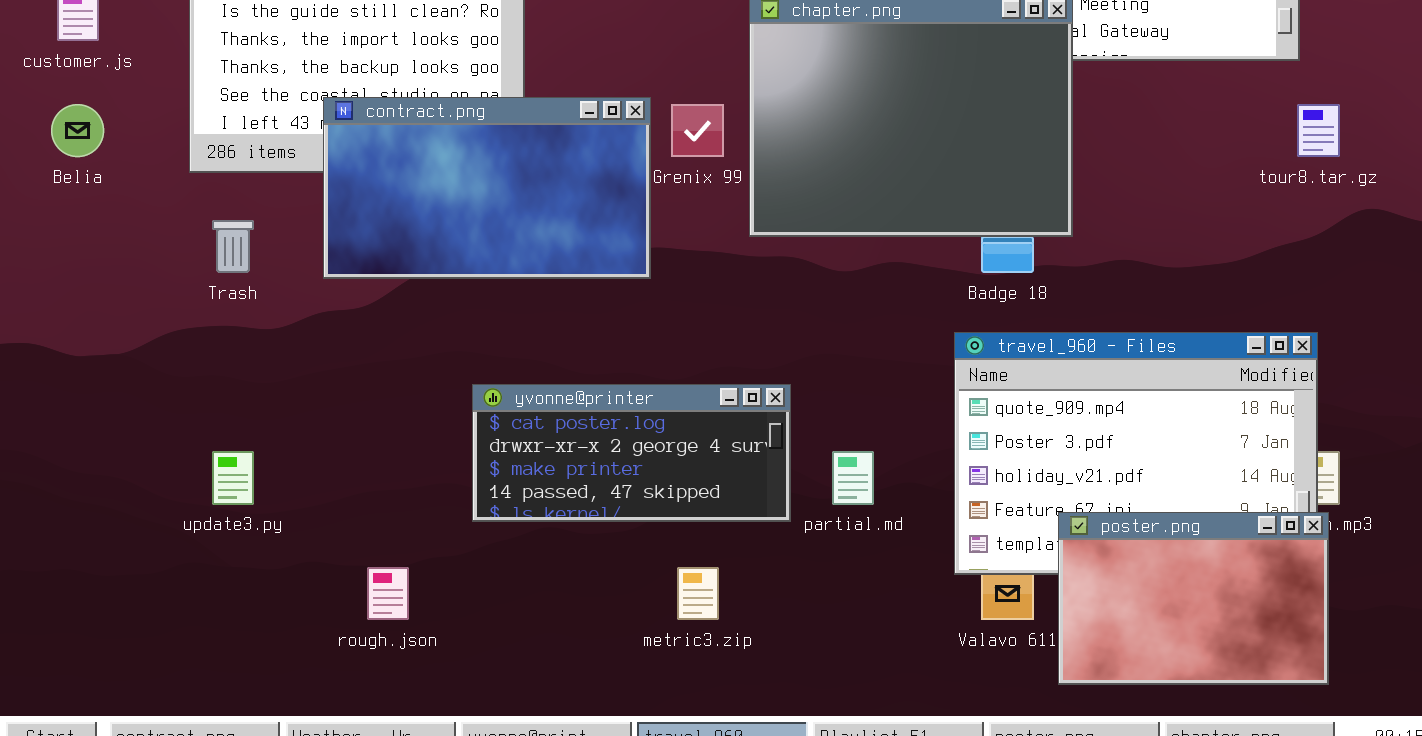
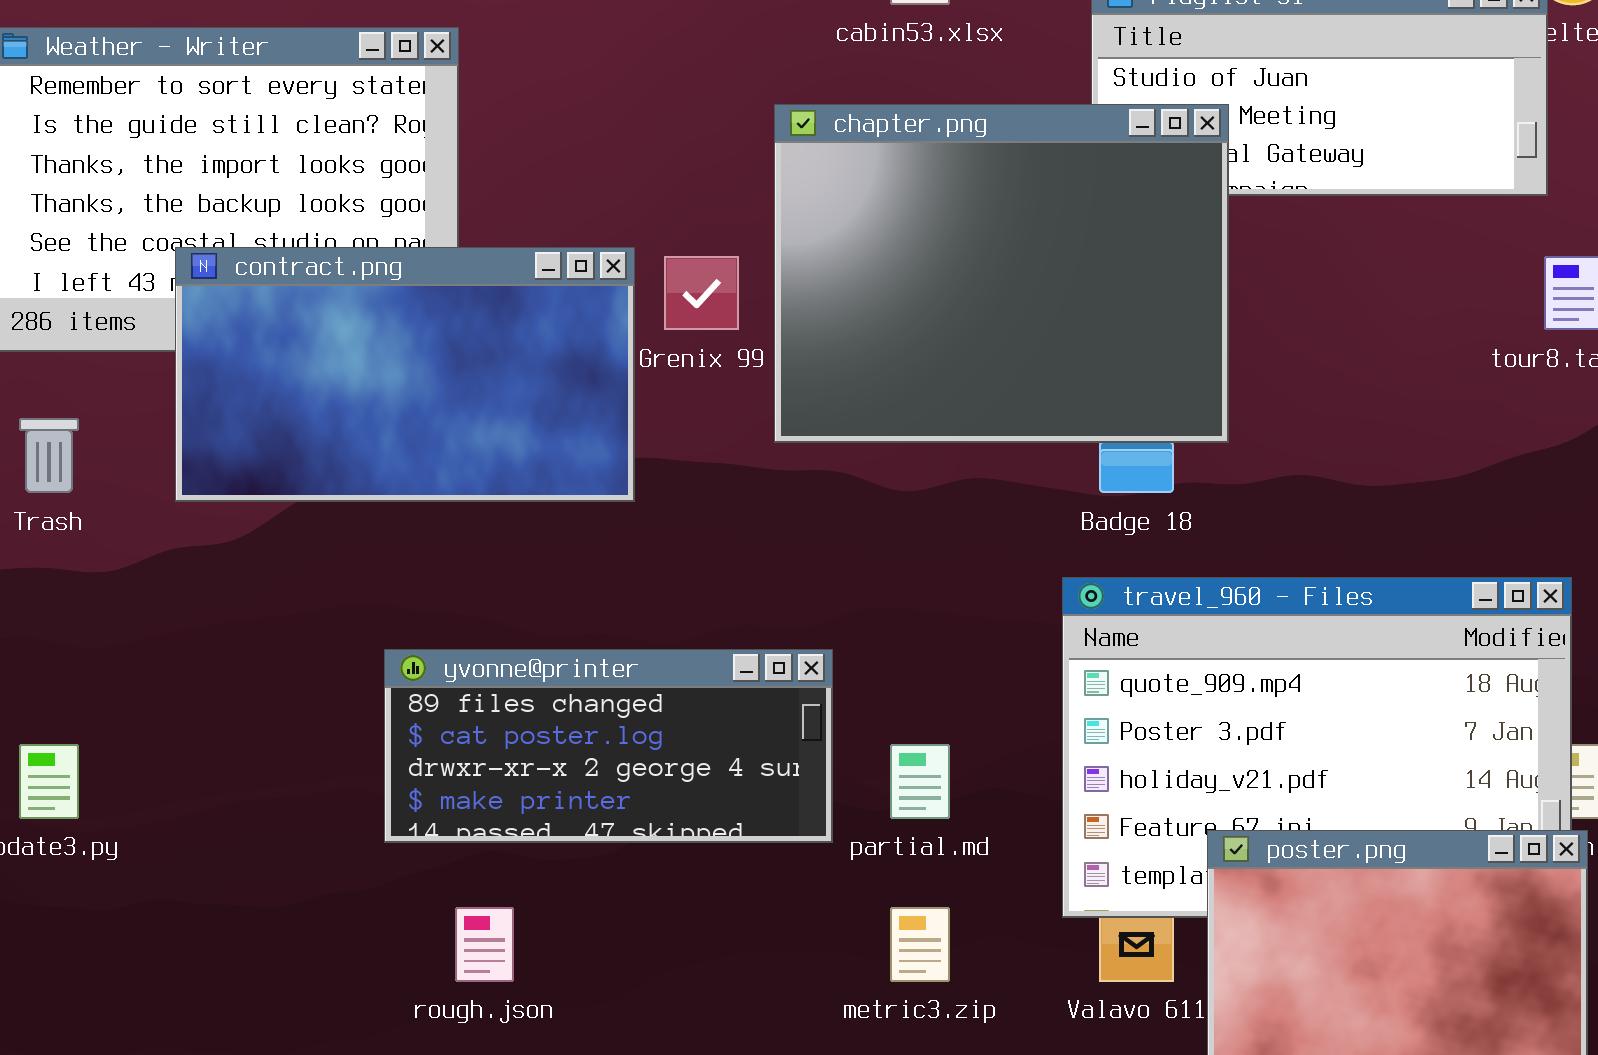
yvonne@printer: [472,384,791,522] -> [384,649,833,843], scrolled up 1 row
rough.json: [367,567,409,620] -> [455,907,514,982], moved
metric3.zip: [677,567,719,620] -> [890,907,950,982], moved

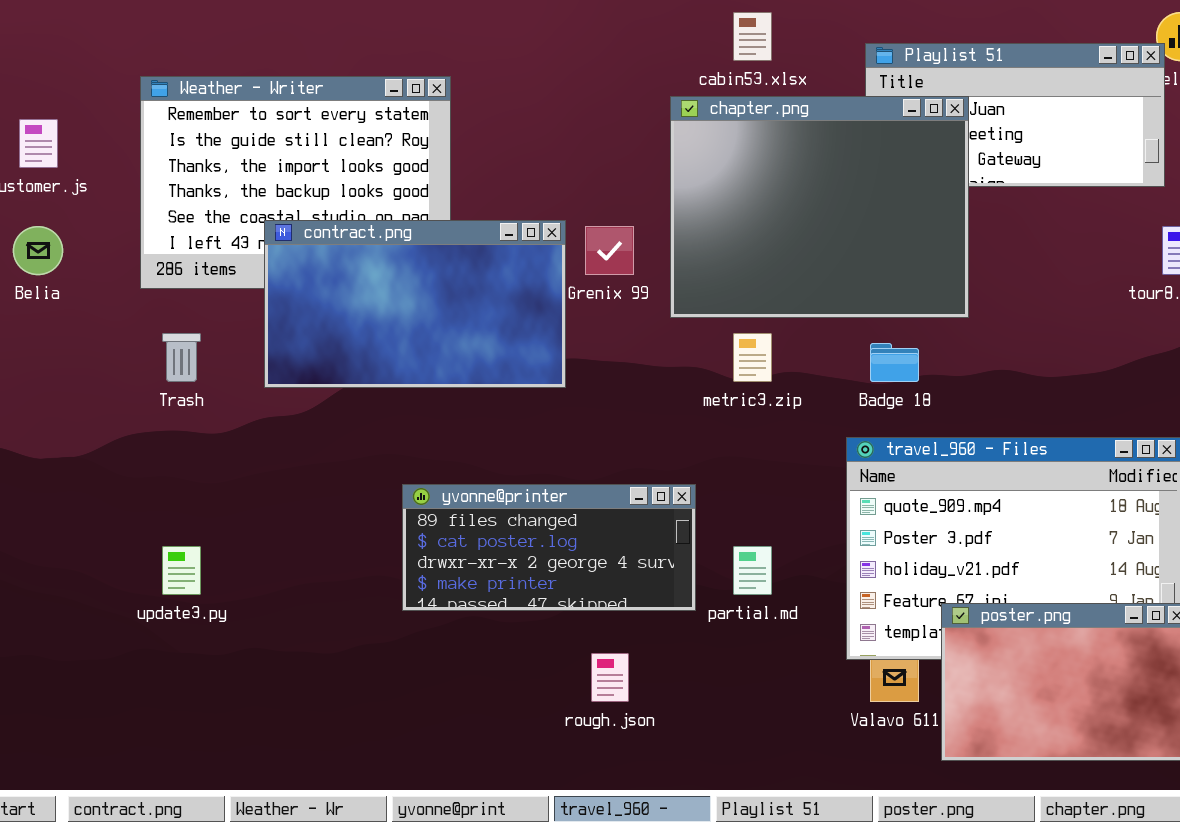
chapter.png: [774,104,1229,443] -> [670,96,969,318], moved
rough.json: [455,907,514,982] -> [591,653,629,702], moved
metric3.zip: [890,907,950,982] -> [733,333,772,382], moved

